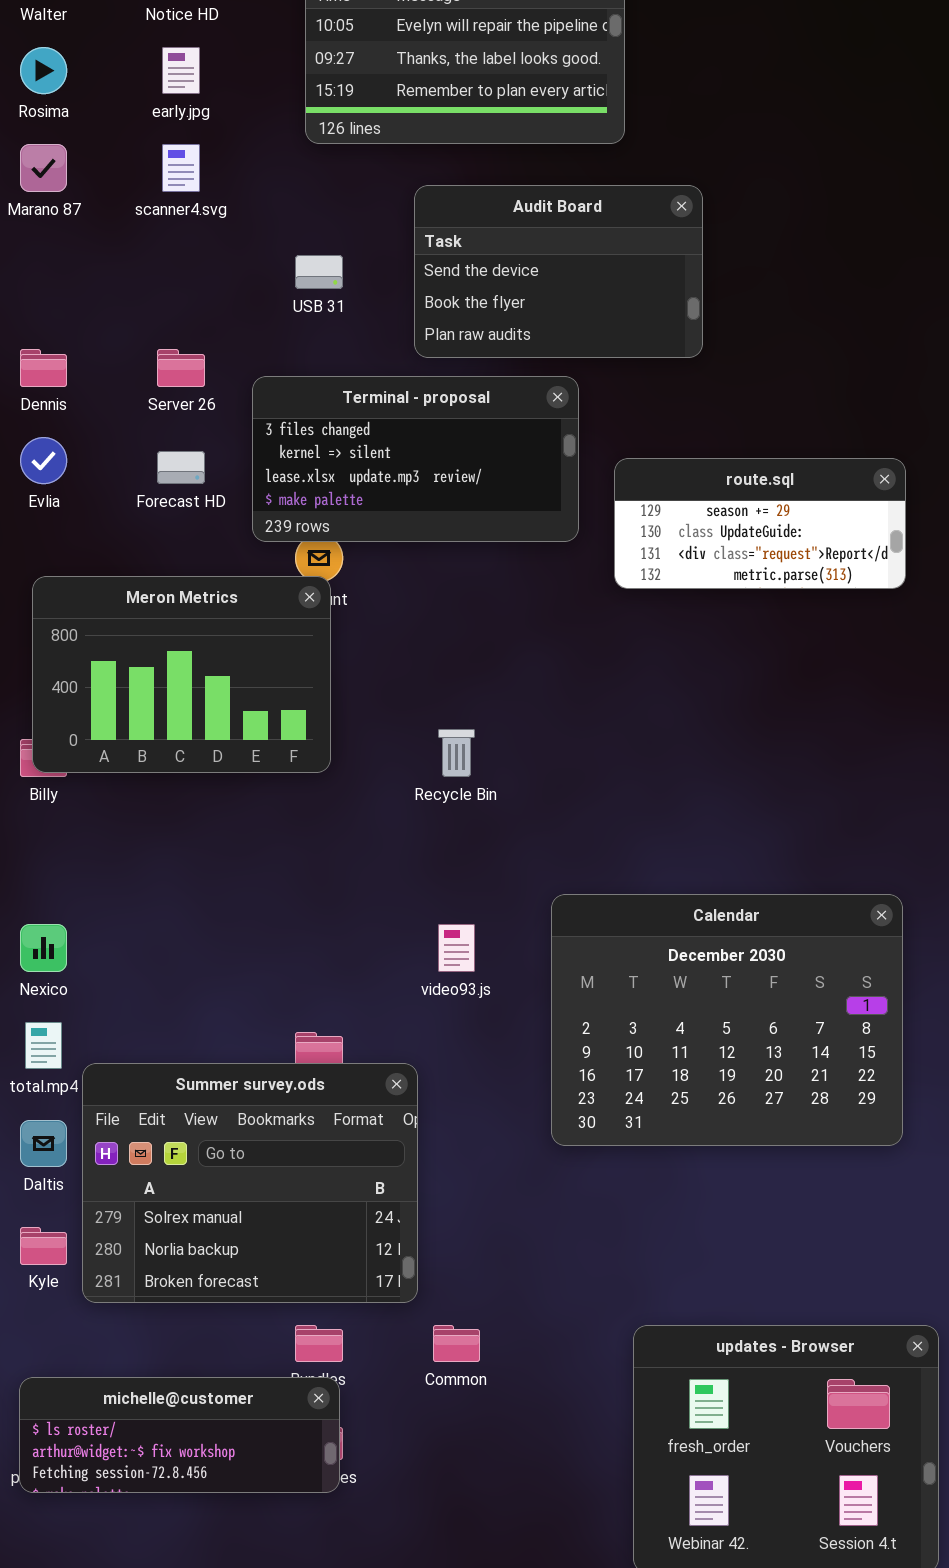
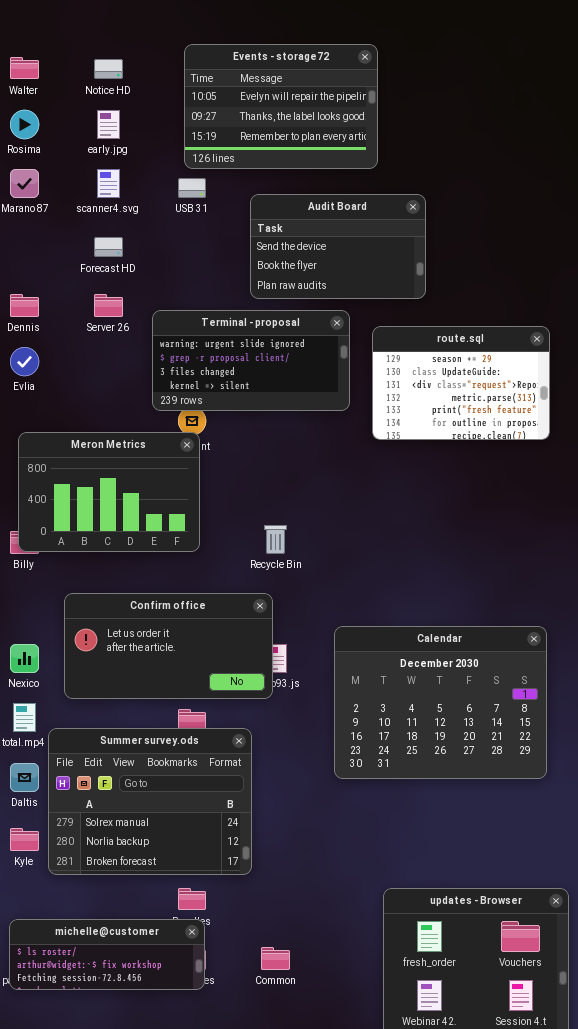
USB 31: [295,255,343,289] -> [178,178,206,198], moved
Terminal - proposal: [252,376,579,542] -> [152,310,350,411], scrolled up 2 rows
Forecast HD: [157,451,205,484] -> [94,237,123,257], moved
route.sql: [614,458,906,589] -> [372,326,550,440], resized
Confirm office: none -> [64,593,273,699], opened
Common: [433,1325,480,1362] -> [261,947,290,970], moved

